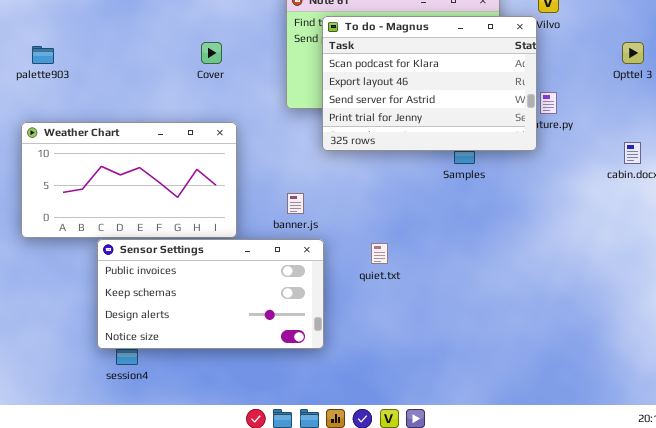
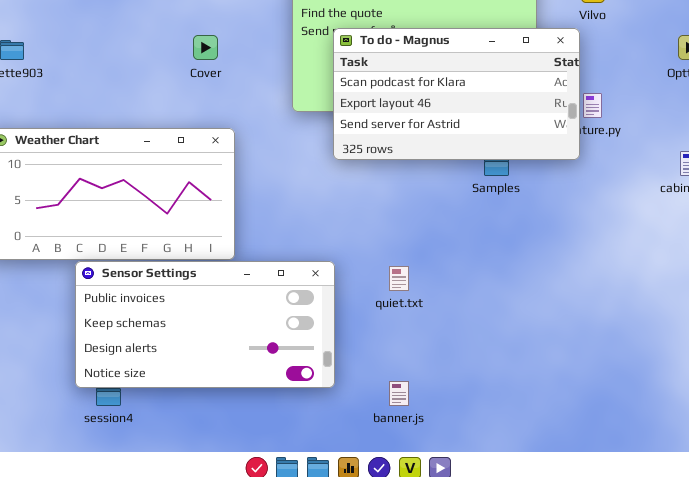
To do - Magnus: [322,16,537,151] -> [333,28,580,160], resized
banner.js: [287,193,304,214] -> [389,381,409,406], moved

